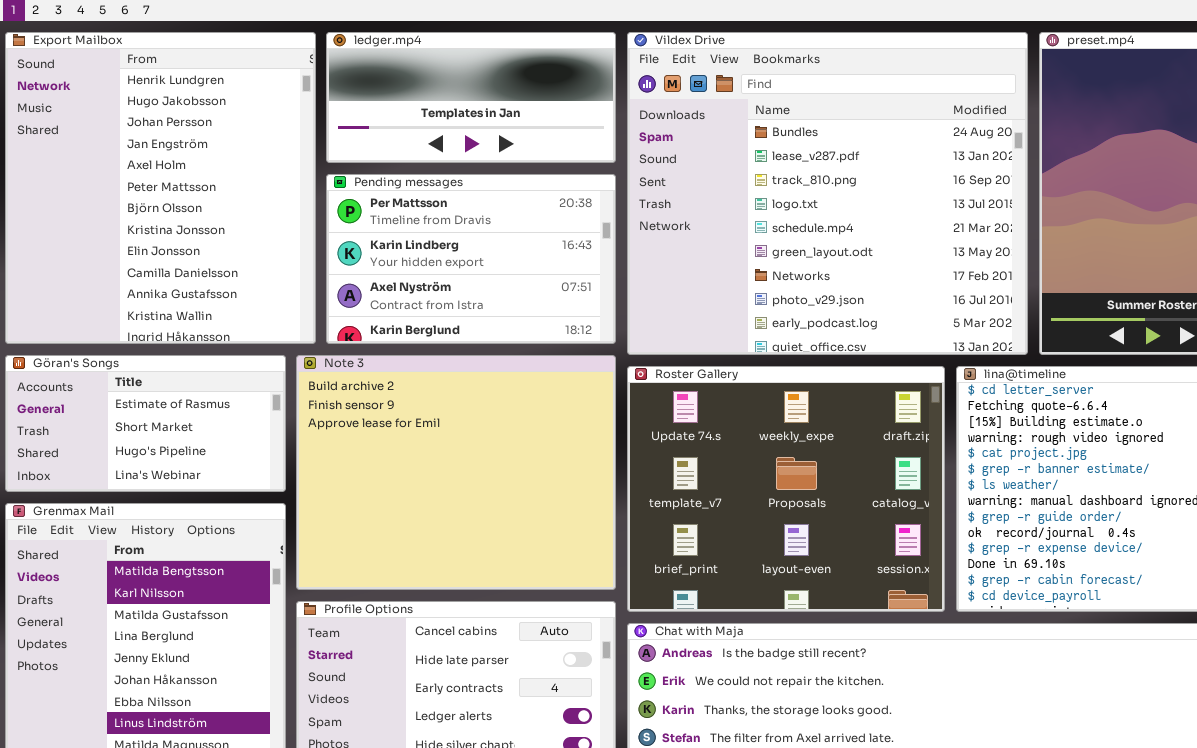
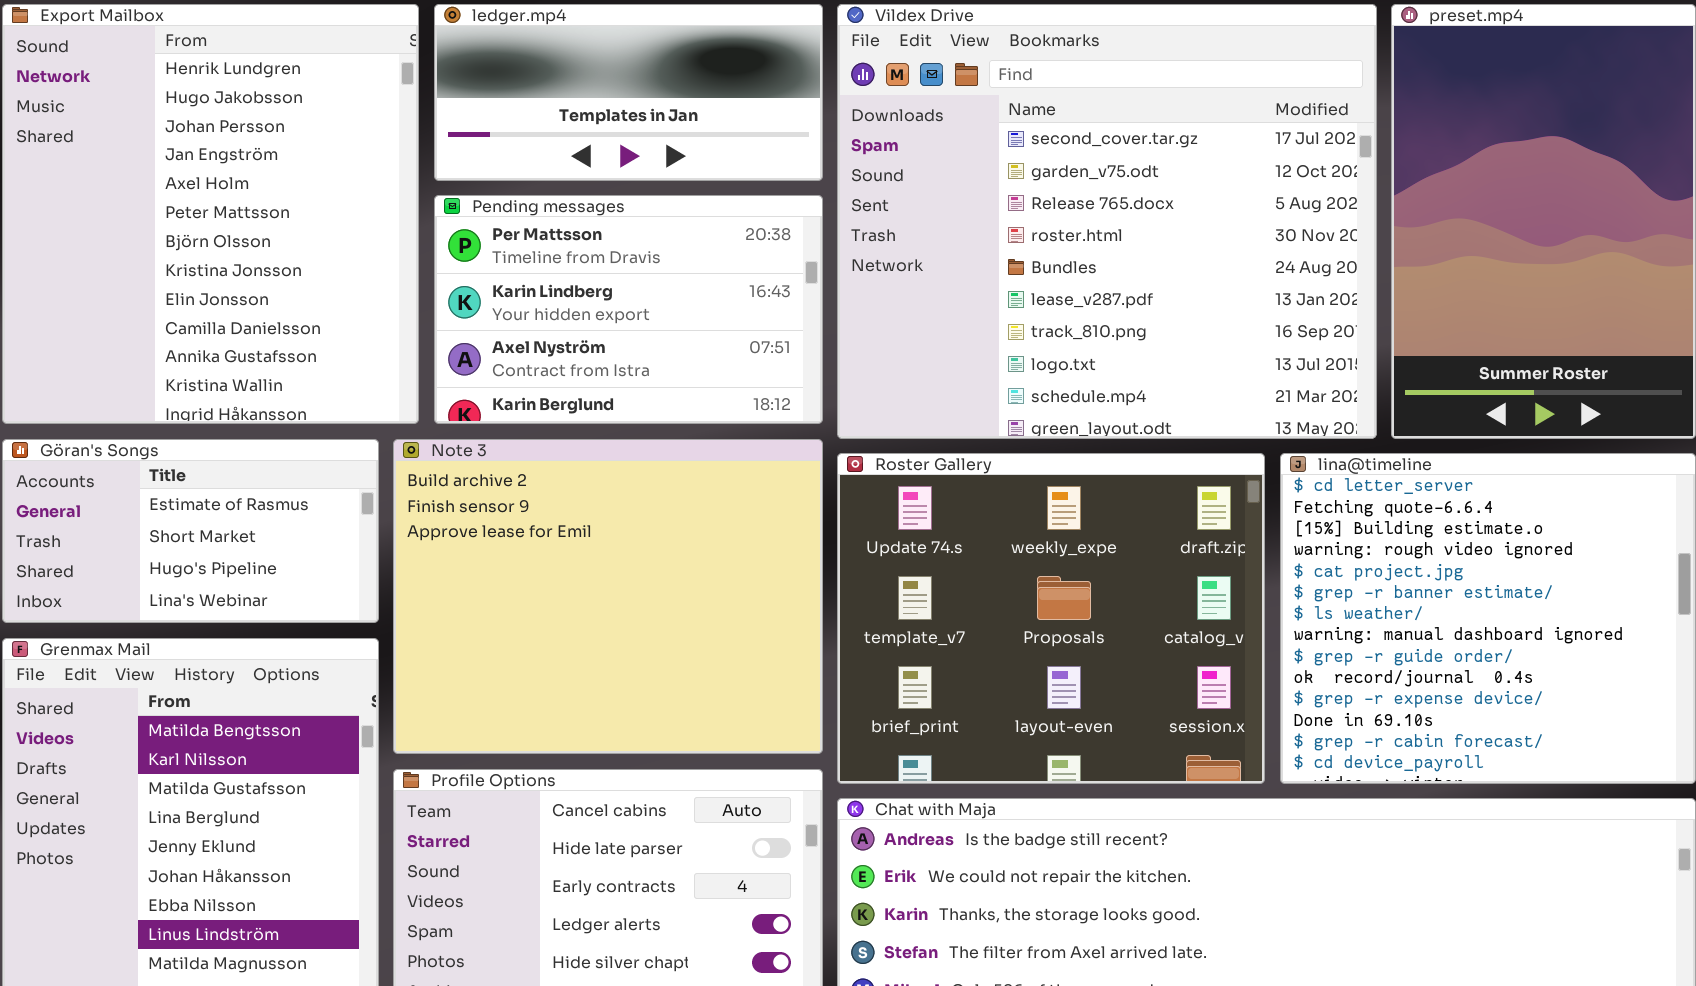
Vildex Drive: [627,32,1028,355] -> [837,4,1377,439], scrolled up 4 rows

